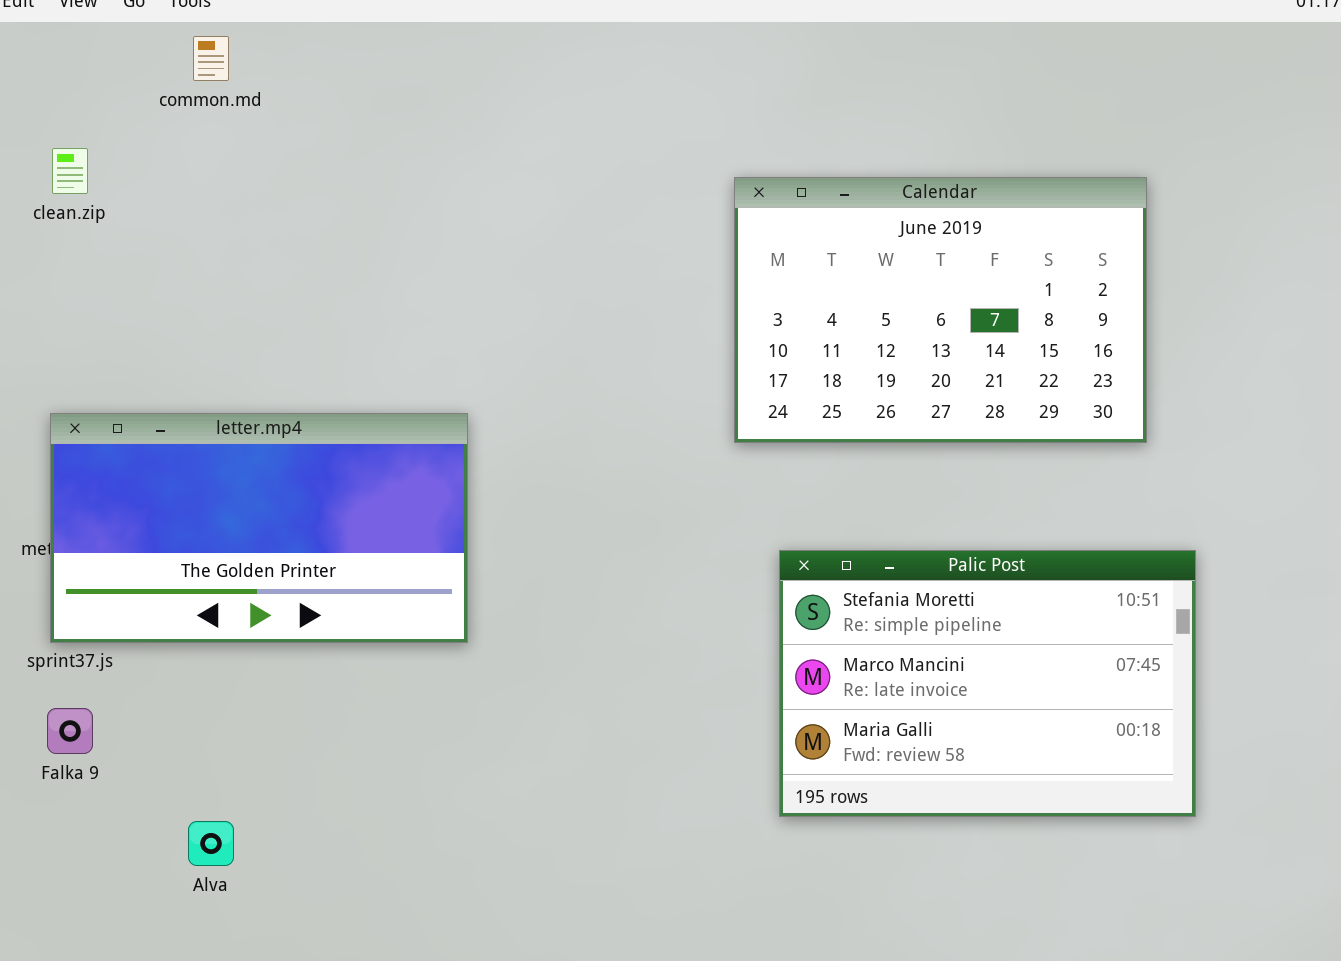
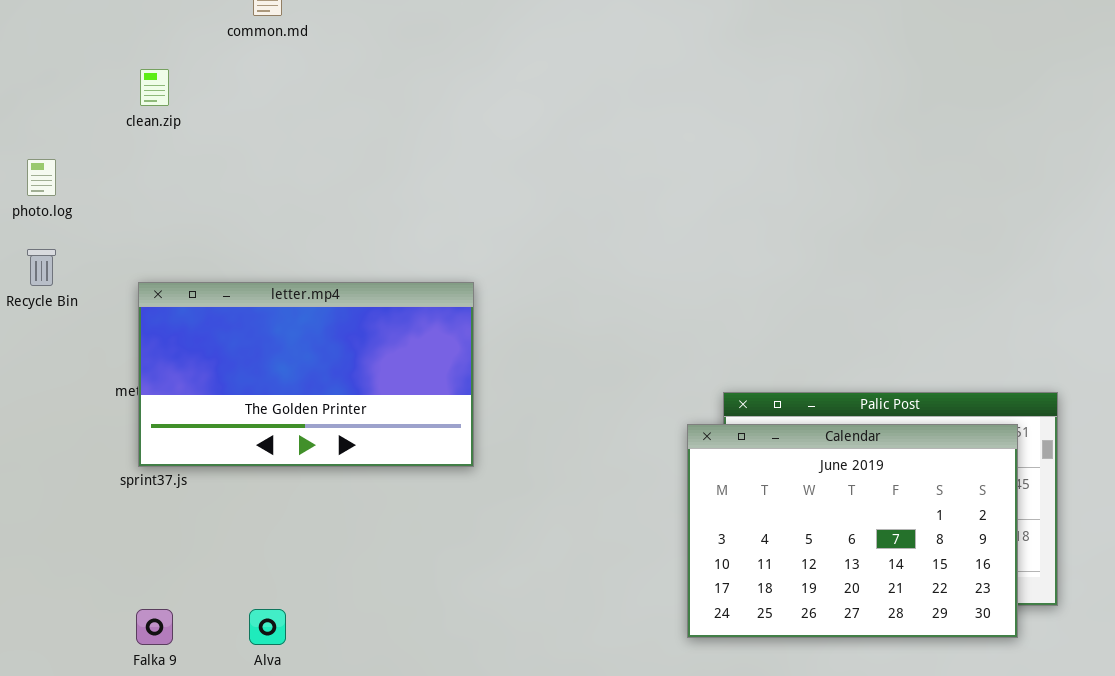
Calendar: [734,177,1147,443] -> [687,424,1018,638], moved
Falka 9: [47,708,93,754] -> [136,609,173,645], moved

